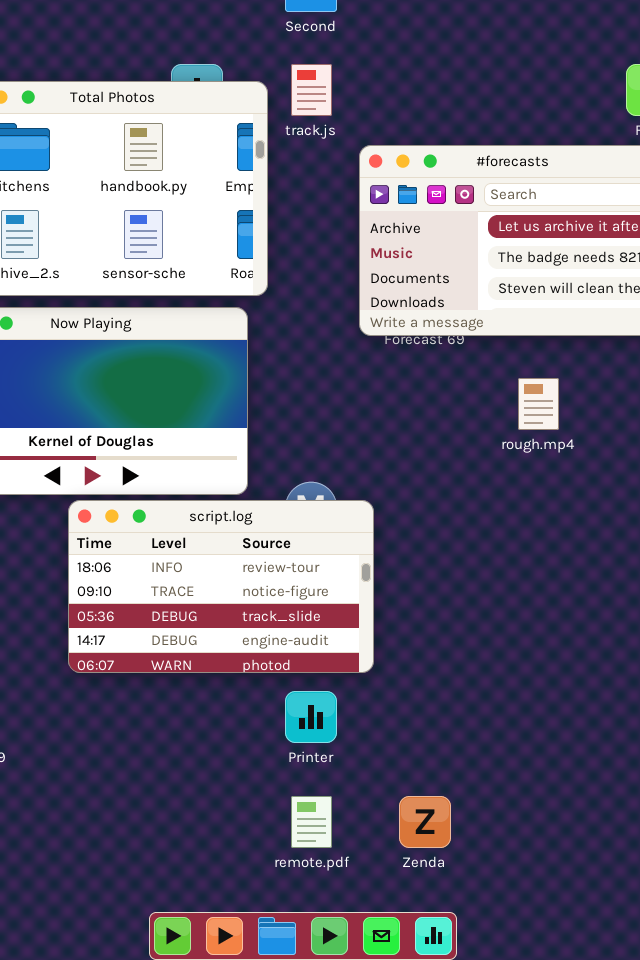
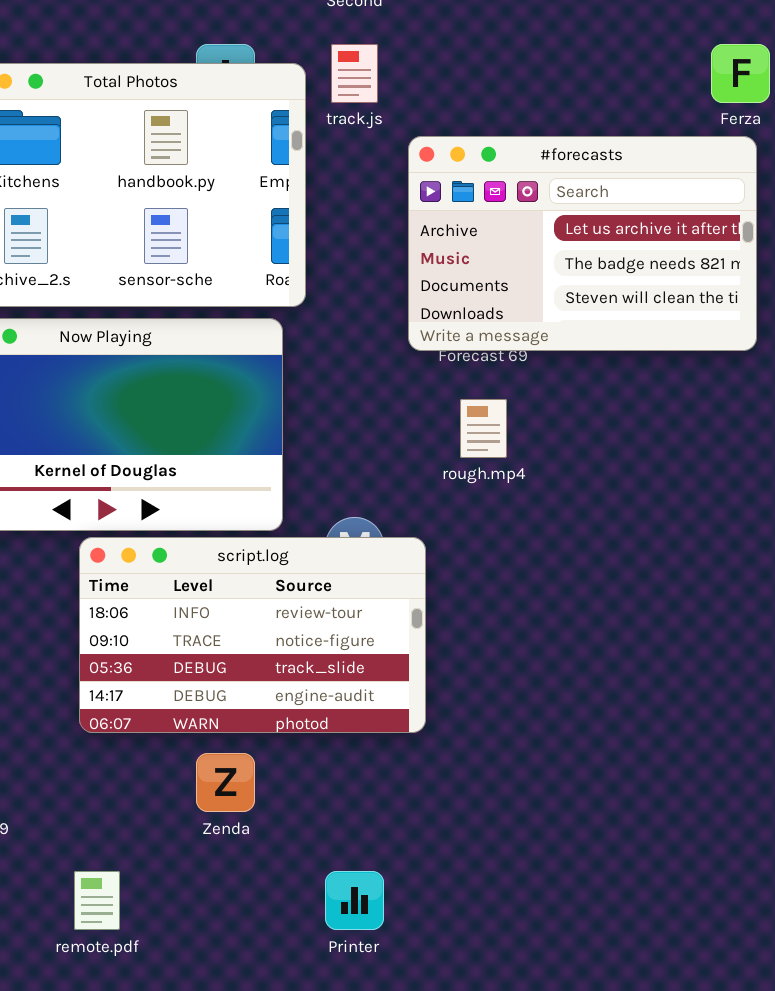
rough.mp4: [518,378,559,430] -> [460,399,507,458], moved
Printer: [285,691,337,743] -> [325,871,384,930], moved
remote.pdf: [291,796,332,848] -> [74,871,120,930], moved
Zenda: [399,796,451,848] -> [196,753,255,812], moved

